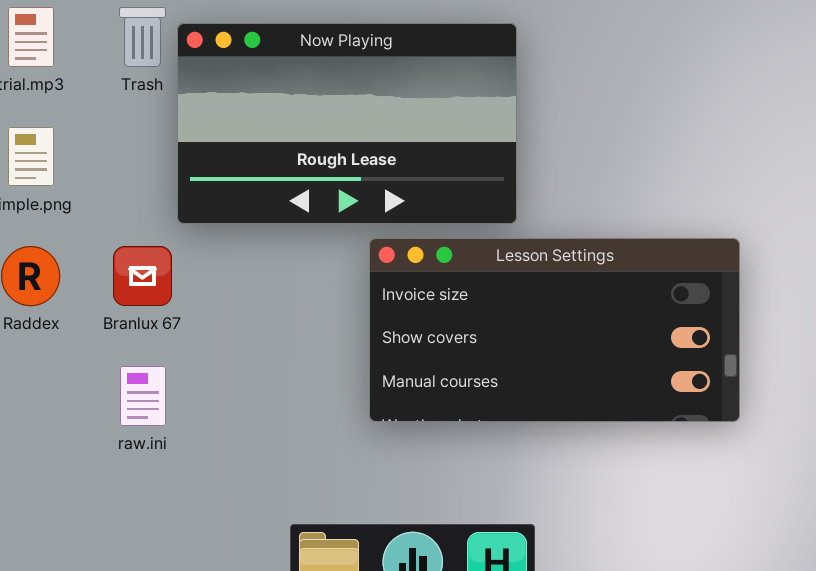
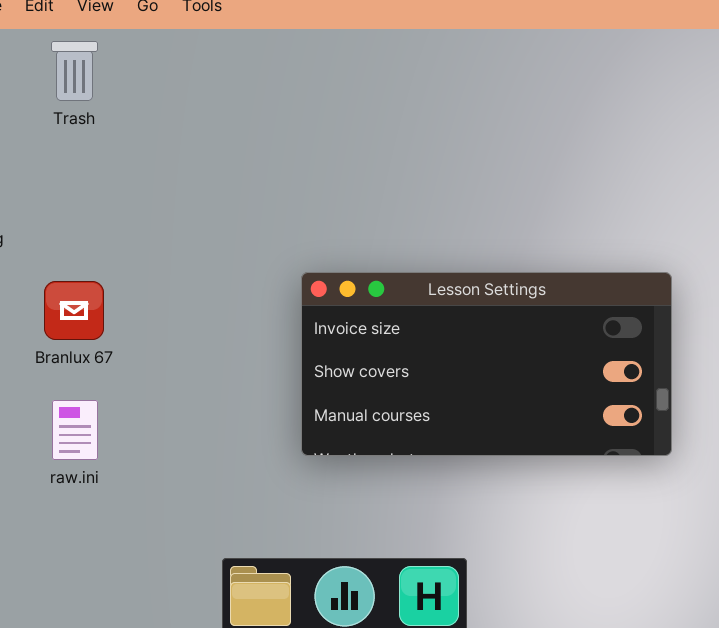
Now Playing: [177,23,517,224] -> none, closed

